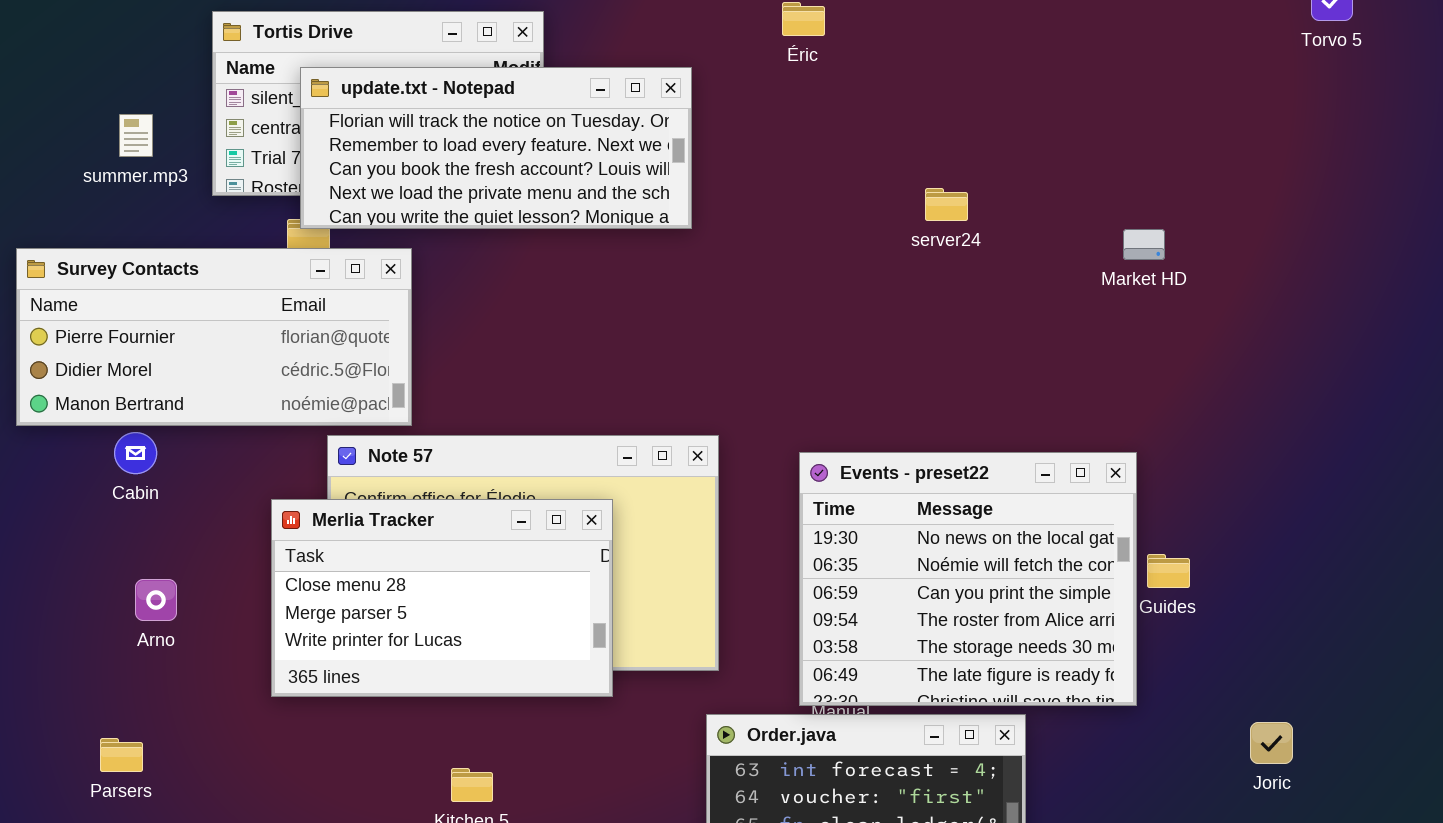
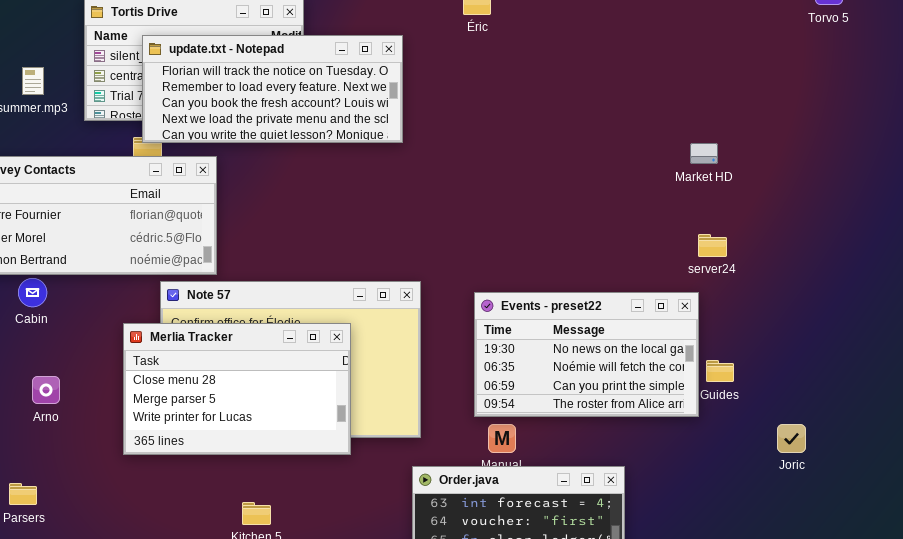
server24: [925,188,968,221] -> [698,234,727,257], moved
Events - preset22: [799,452,1137,706] -> [474,292,699,417], resized
Joric: [1250,722,1293,764] -> [777,424,806,453], moved

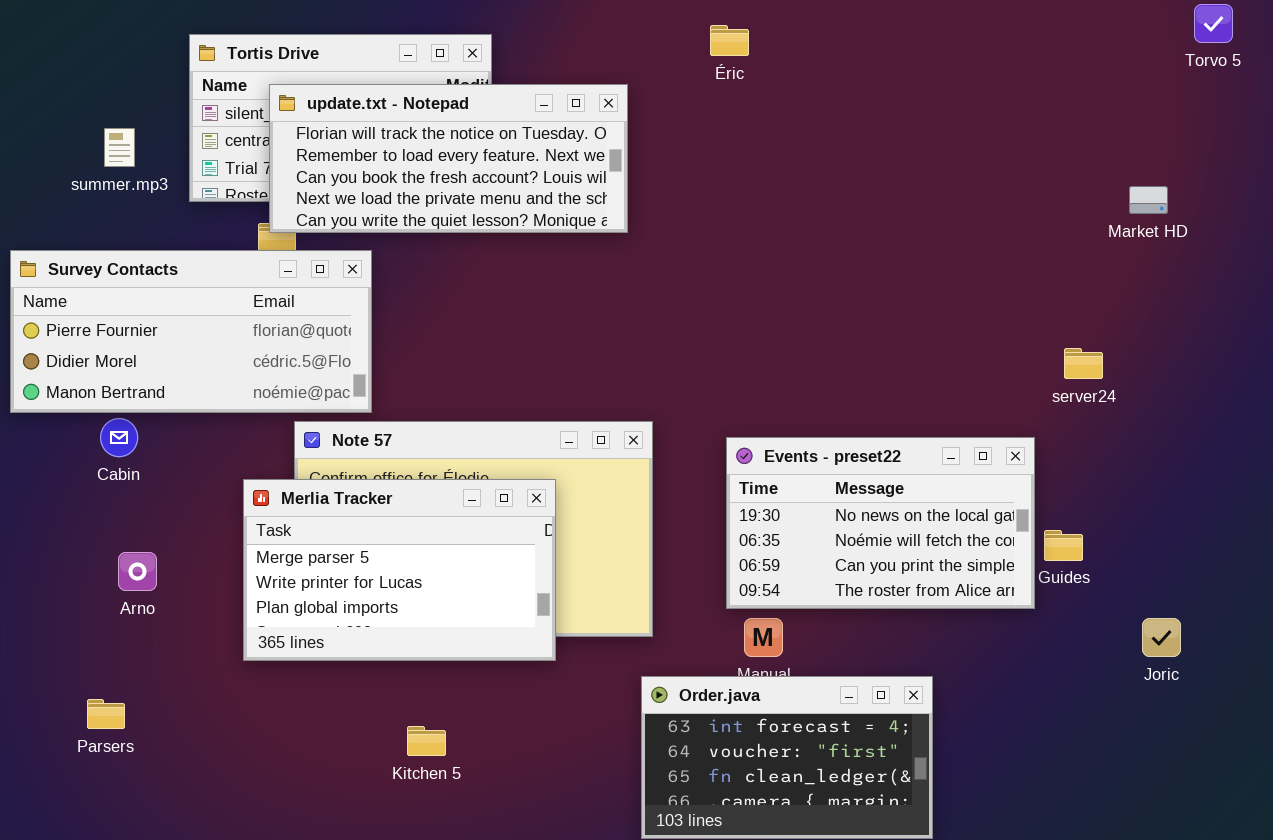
Market HD: [690,143,718,164] -> [1129,186,1168,214], moved
server24: [698,234,727,257] -> [1064,348,1103,379], moved
Merlia Tracker: [123,323,351,455] -> [243,479,556,661], scrolled down 1 row

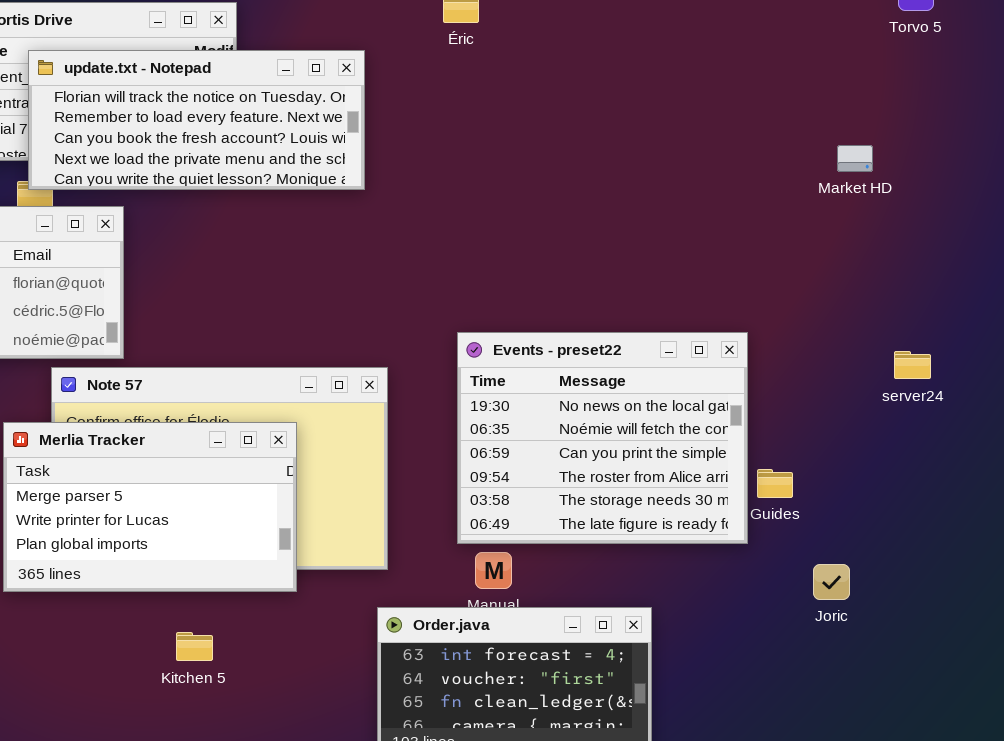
server24: [1064,348,1103,379] -> [894,351,931,379], moved
Events - preset22: [726,437,1035,609] -> [457,332,748,544], resized
Joric: [1142,618,1181,657] -> [813,564,850,600], moved
Kitchen 5: [407,726,446,756] -> [176,632,213,661], moved

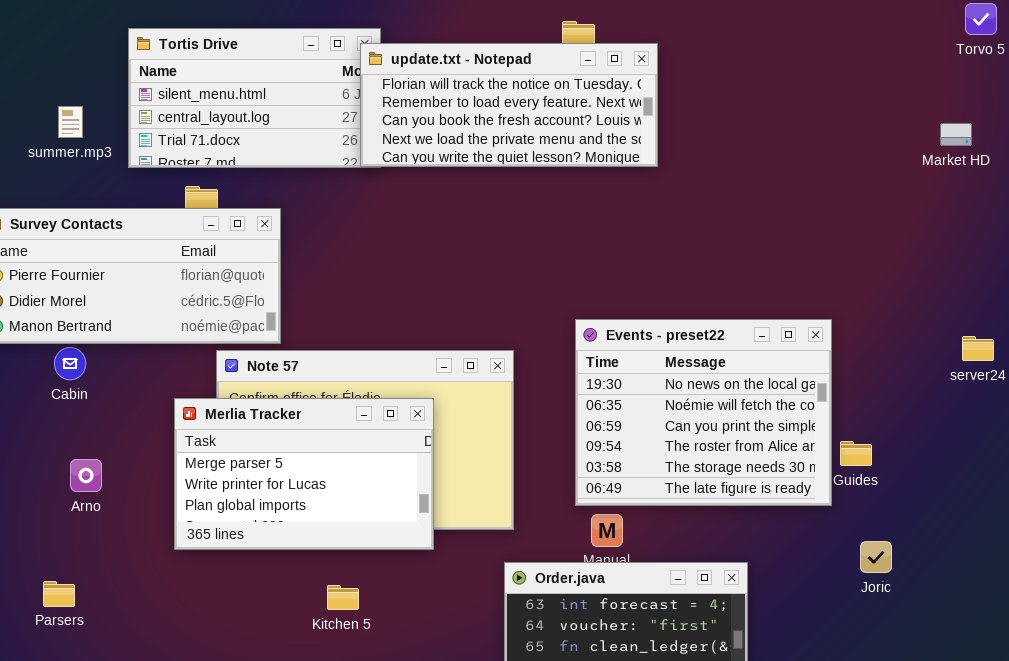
update.txt - Notepad: [28,50,365,190] -> [360,43,658,167], moved
Market HD: [837,145,873,172] -> [940,123,972,146], moved
Joric: [813,564,850,600] -> [860,541,892,573], moved

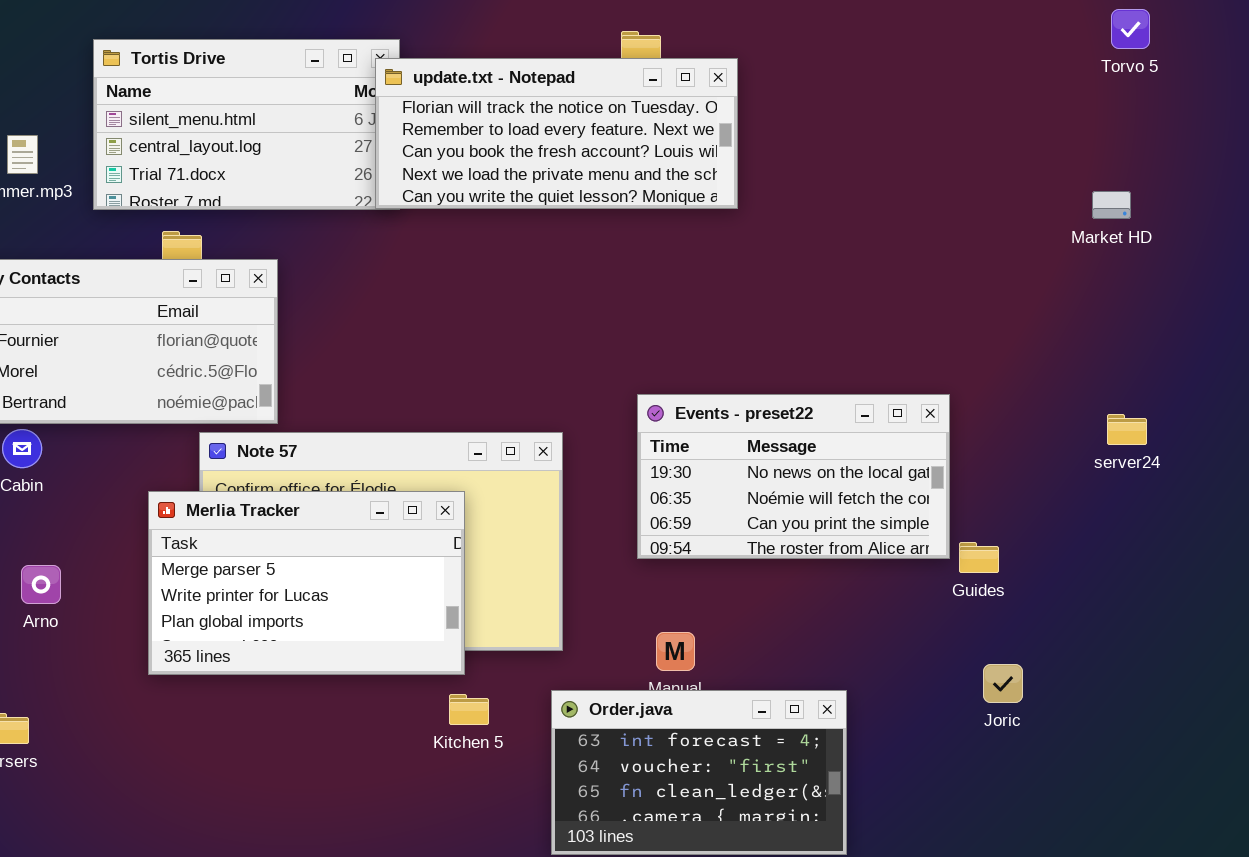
Market HD: [940,123,972,146] -> [1092,191,1131,219], moved
Events - preset22: [575,319,832,506] -> [637,394,950,559], resized
Kitchen 5: [327,585,359,610] -> [449,694,489,725], moved

